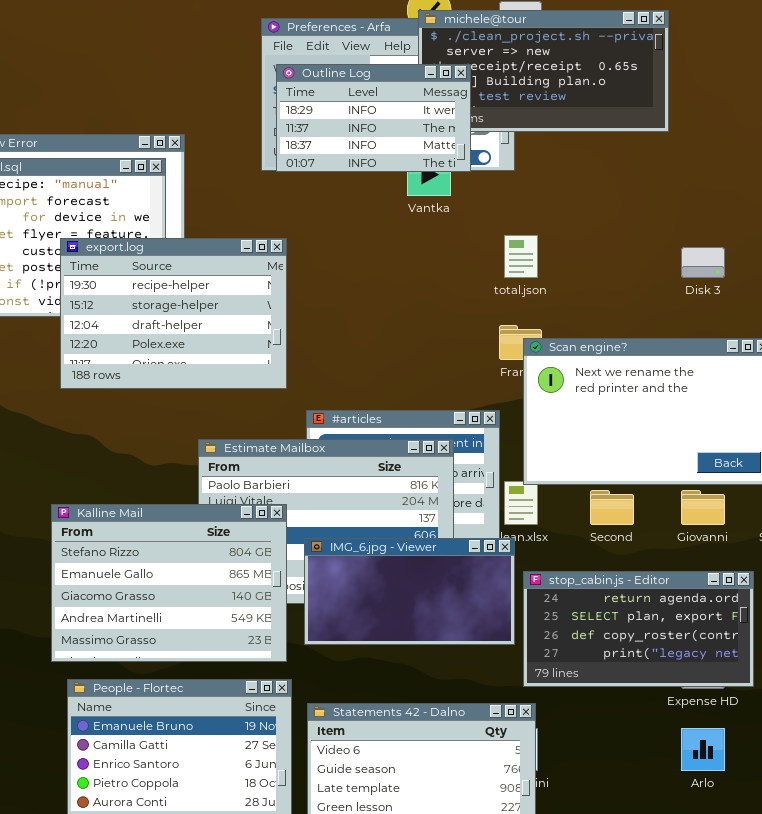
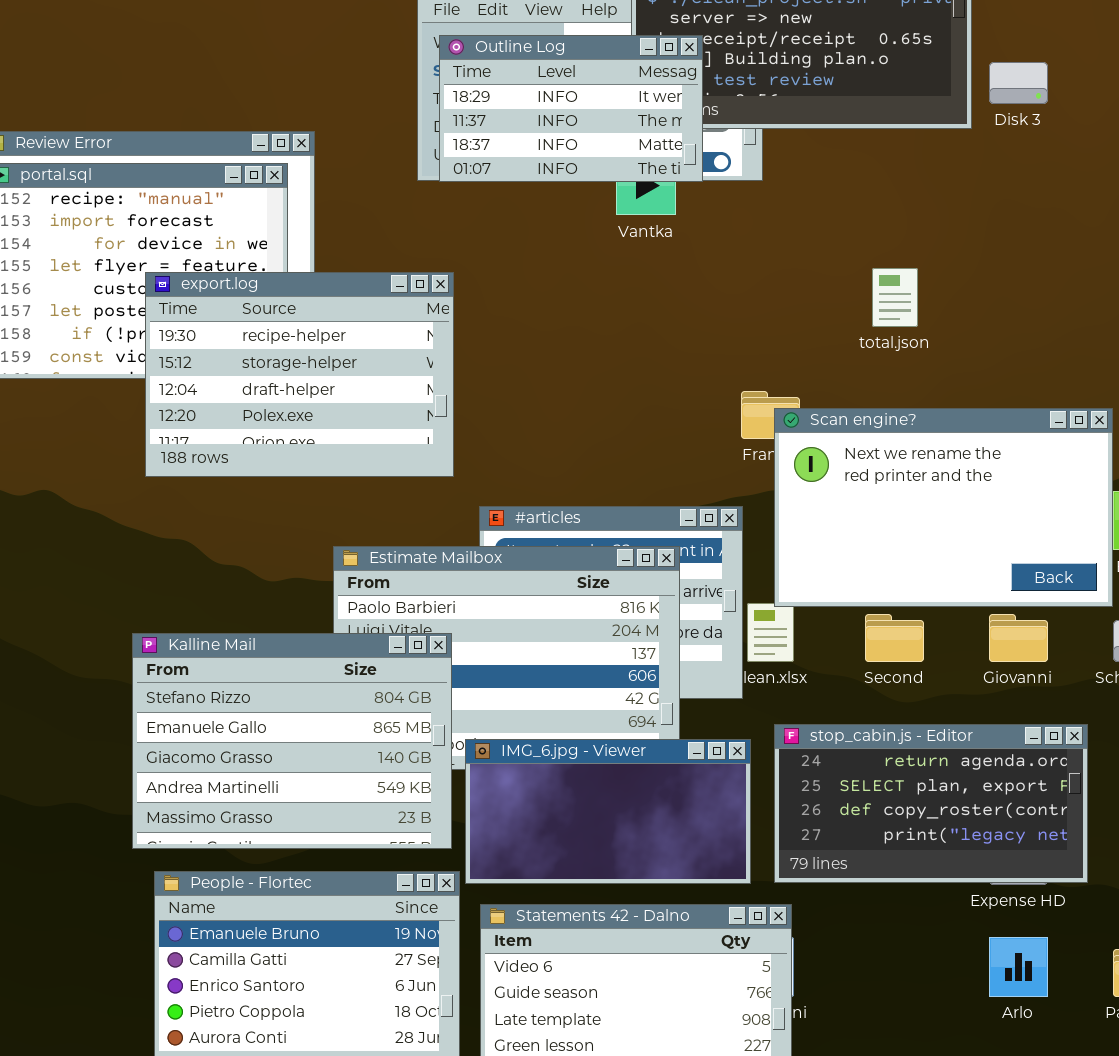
total.json: [504,235,538,278] -> [872,268,918,327], moved
Disk 3: [681,247,725,278] -> [989,62,1048,104], moved
IMG_6.jpg - Viewer: [304,538,515,645] -> [465,739,751,884], moved

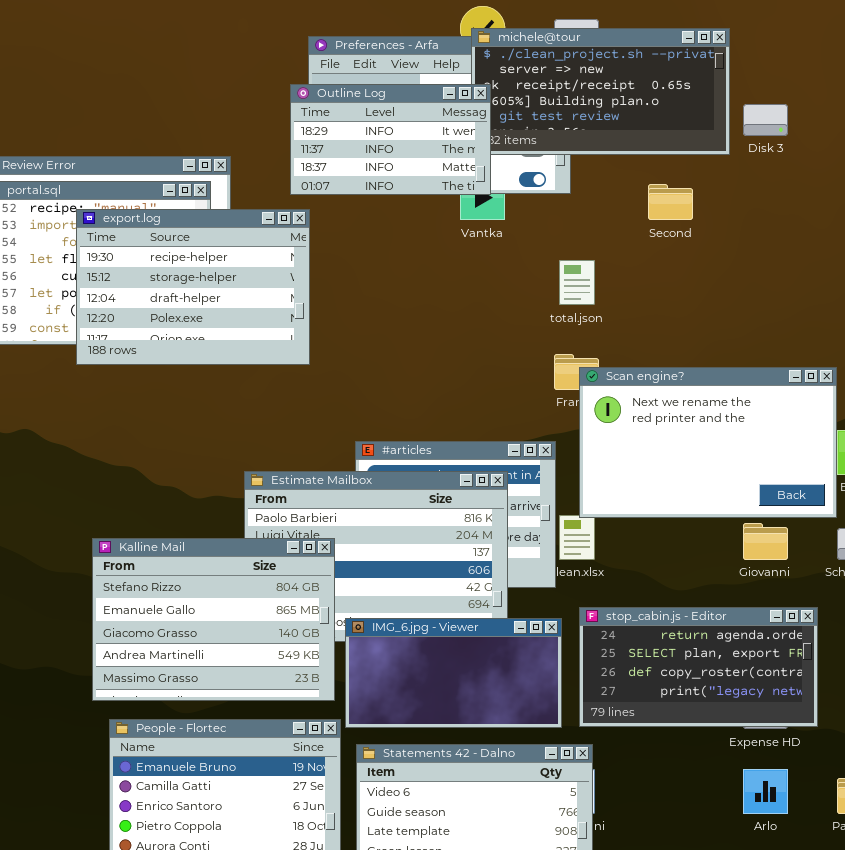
Outline Log: [439,35,703,182] -> [290,84,491,195], moved
total.json: [872,268,918,327] -> [559,260,595,305], moved
export.log: [145,272,454,477] -> [76,209,310,365], moved
Second: [865,614,924,662] -> [648,184,693,220], moved

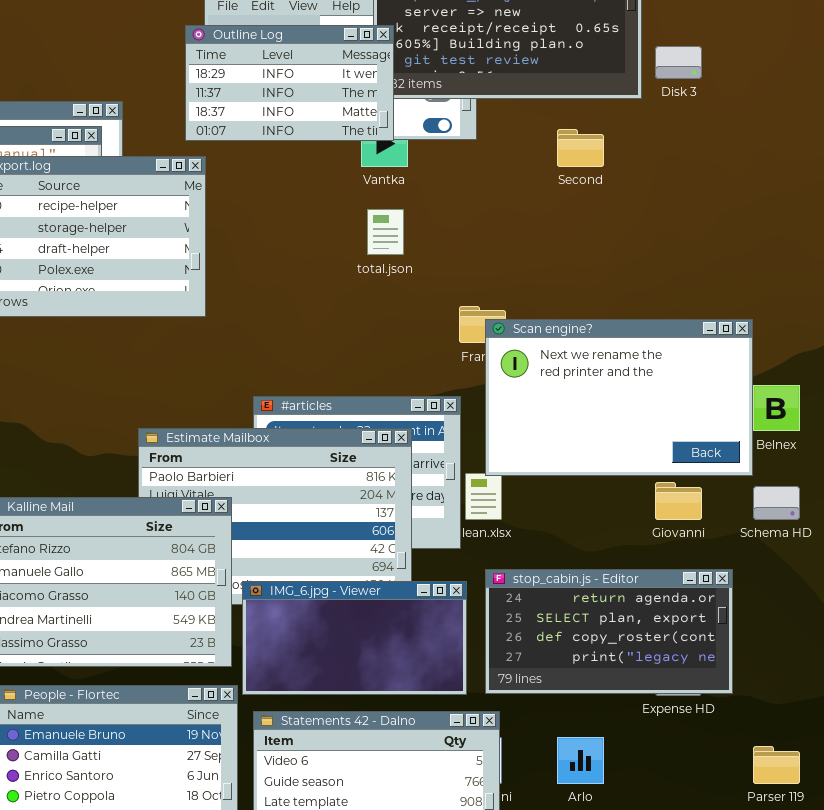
total.json: [559,260,595,305] -> [367,209,404,255], moved
Arlo: [743,769,788,814] -> [557,737,604,784], moved

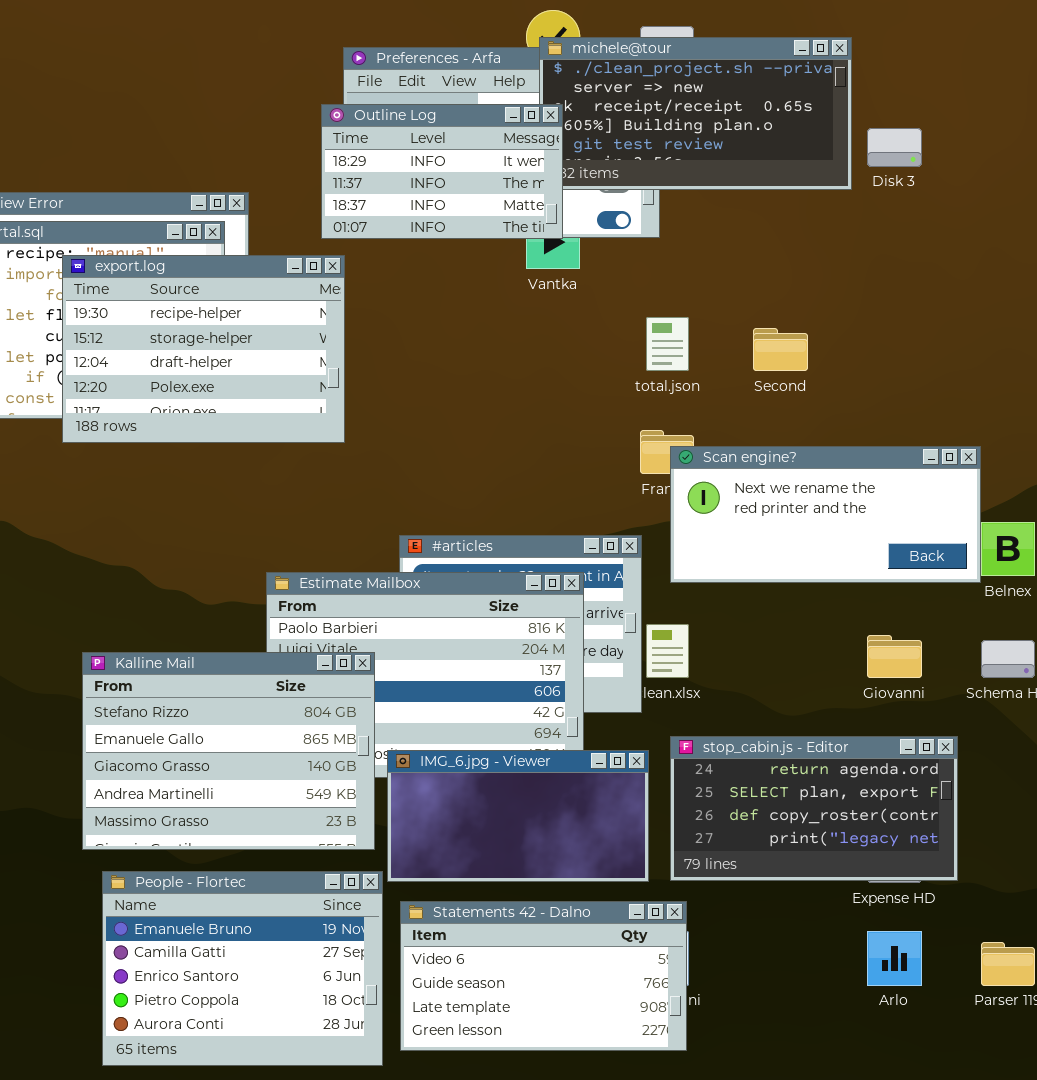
Second: [557,129,604,167] -> [753,328,808,371], moved
total.json: [367,209,404,255] -> [646,317,689,371], moved
Scan engine?: [485,319,753,476] -> [670,446,981,583], resized
Arlo: [557,737,604,784] -> [867,931,922,986], moved

